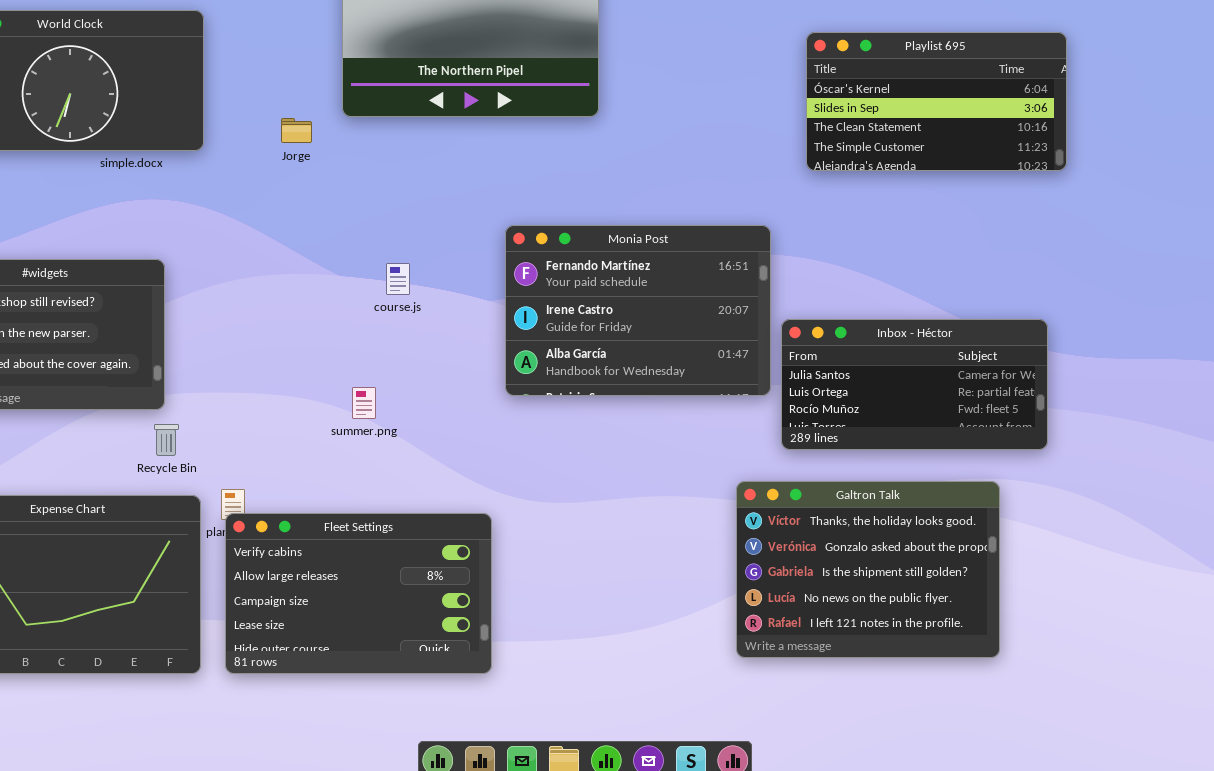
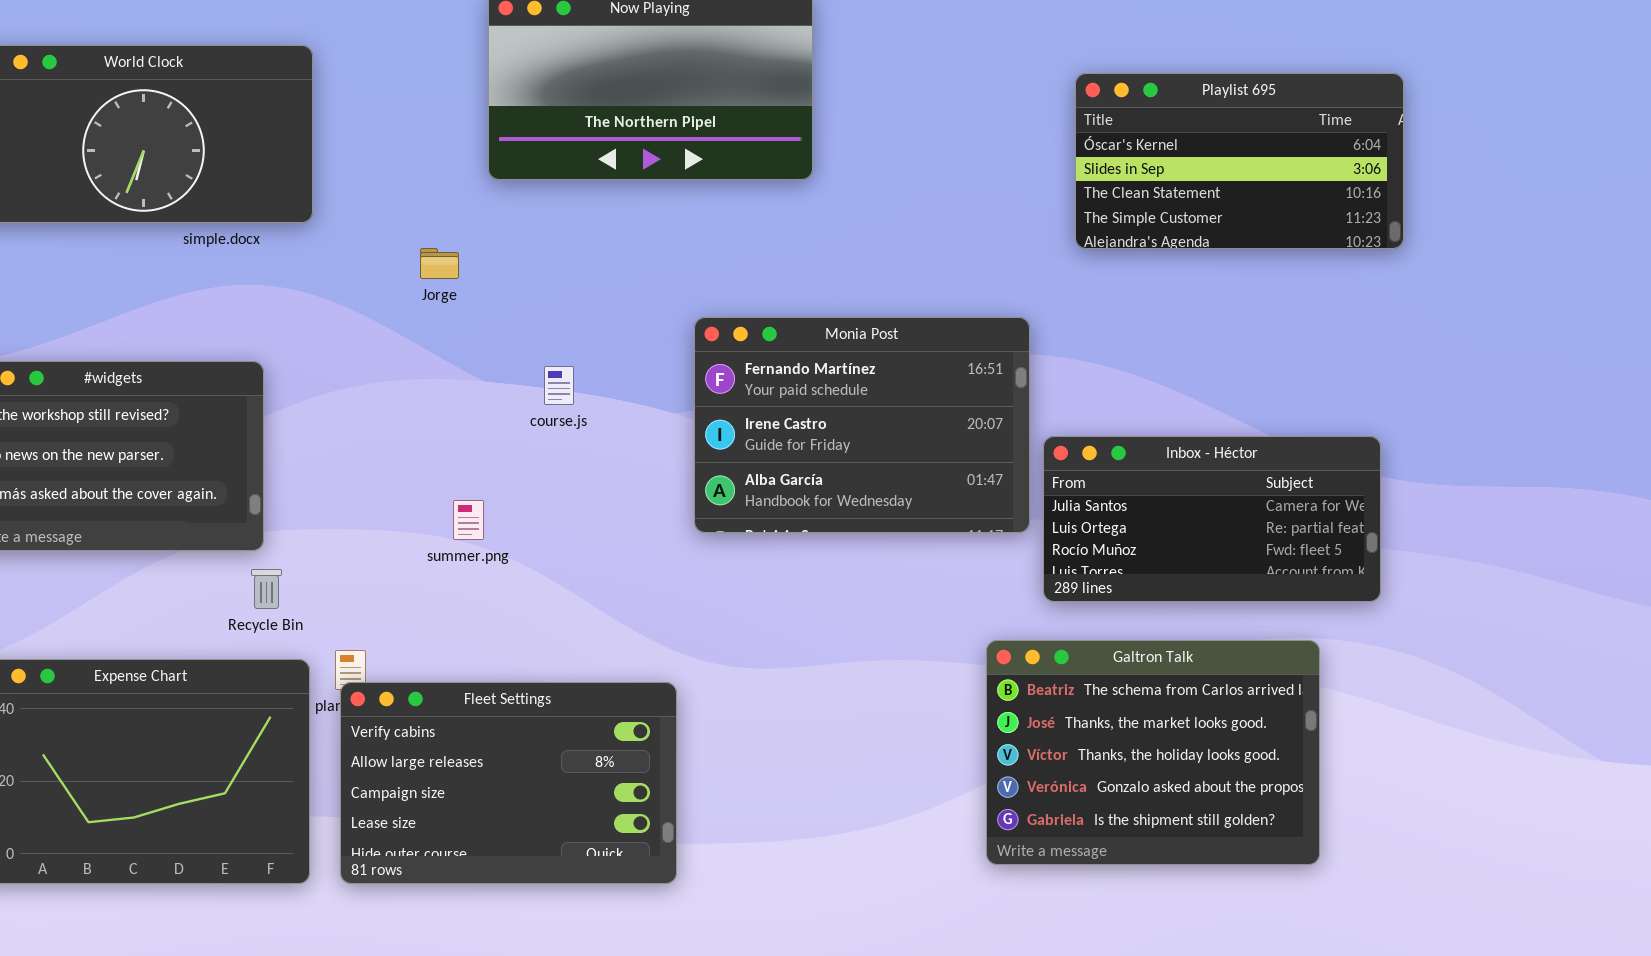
Jorge: [281,118,312,143] -> [420,248,459,279], moved
summer.png: [352,387,376,419] -> [453,500,484,540], moved
Galtron Talk: [736,481,1000,658] -> [986,640,1320,865], scrolled up 2 rows

